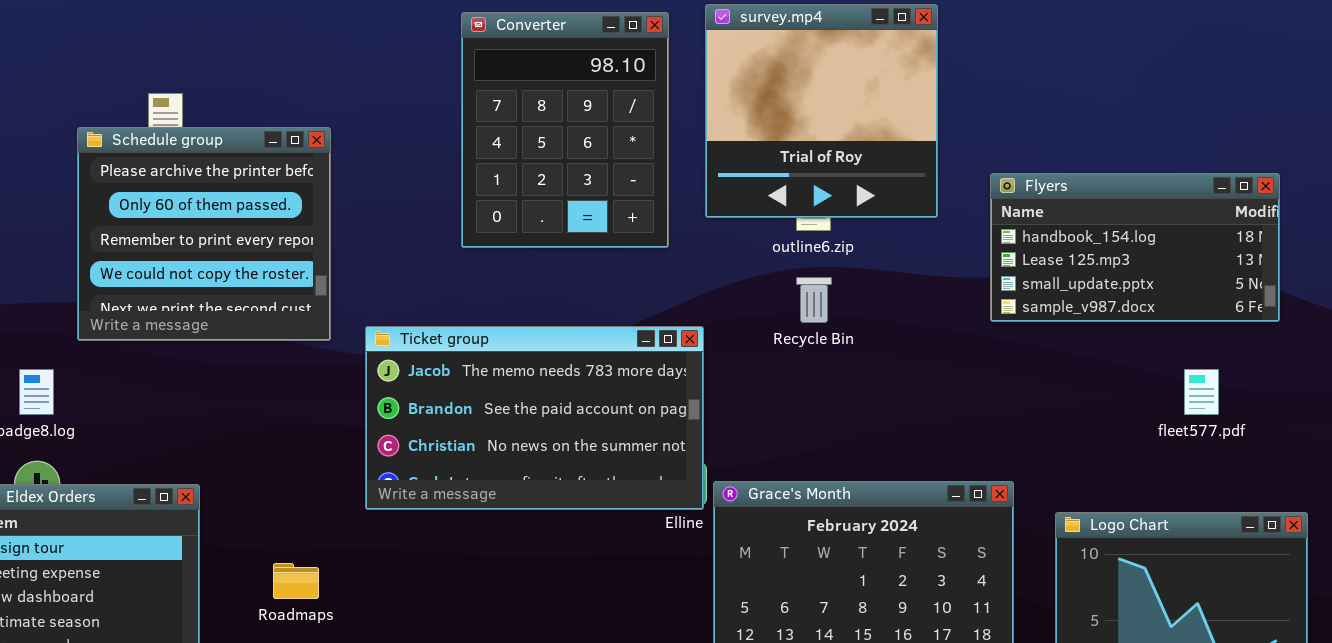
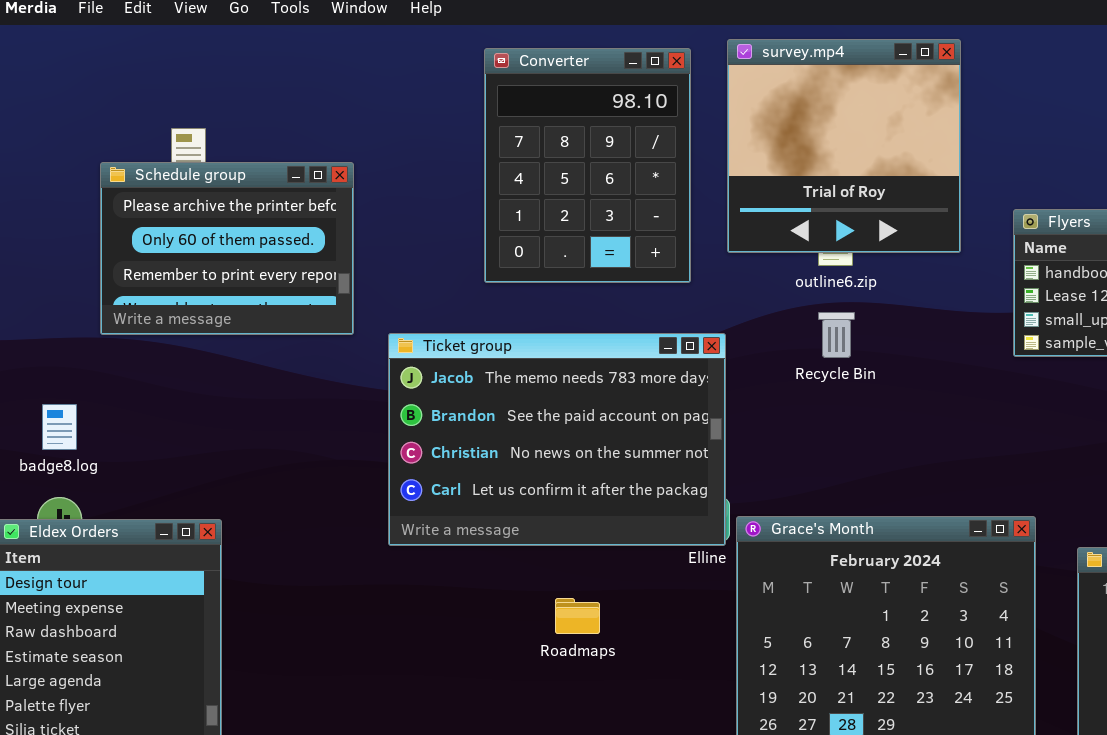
Schedule group: [77,127,331,341] -> [100,162,354,335], resized
Ticket group: [365,326,704,510] -> [388,333,726,546], resized
Roadmaps: [273,563,319,599] -> [555,598,600,634], moved

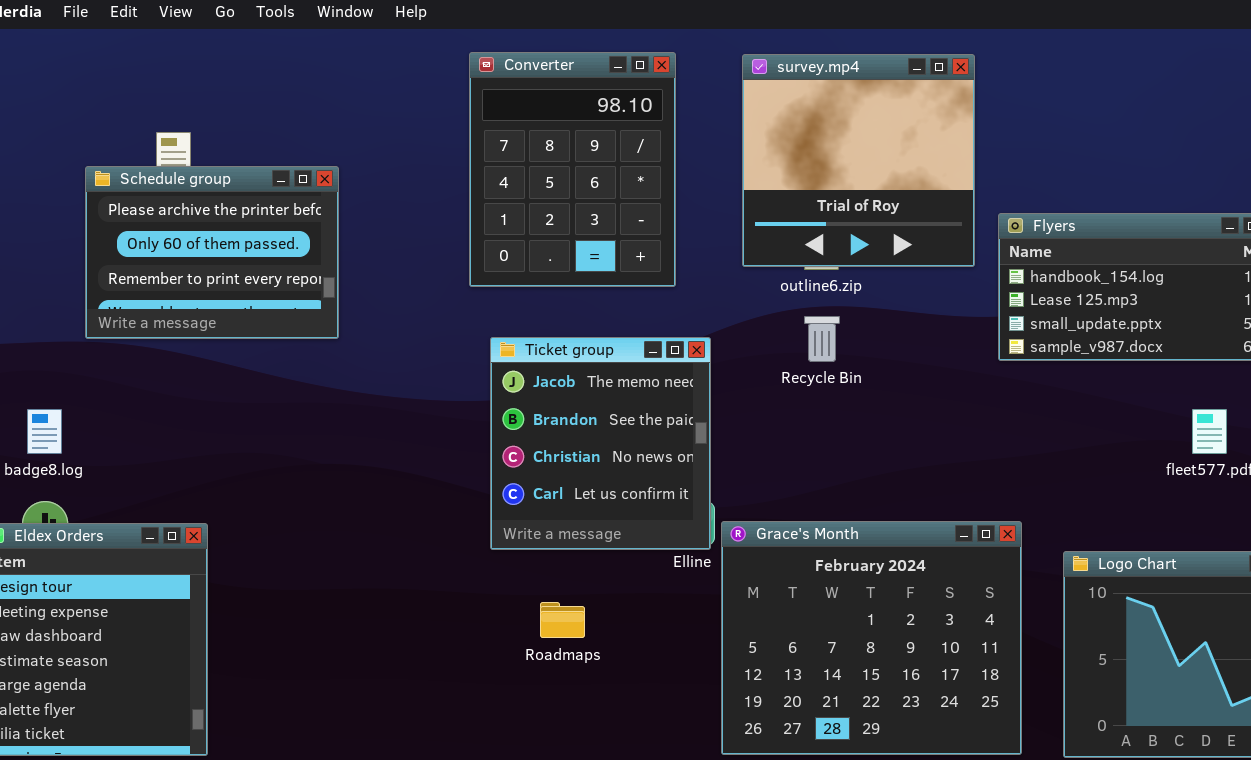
survey.mp4: [727,39,961,253] -> [742,54,975,267], moved
Ticket group: [388,333,726,546] -> [490,337,711,550], resized

